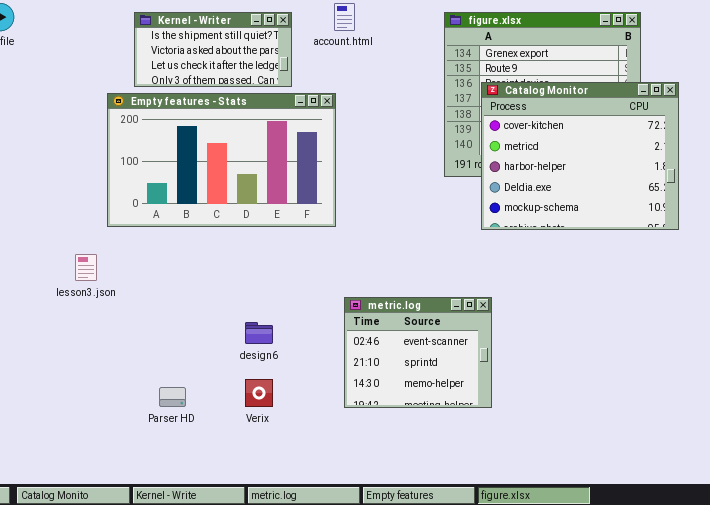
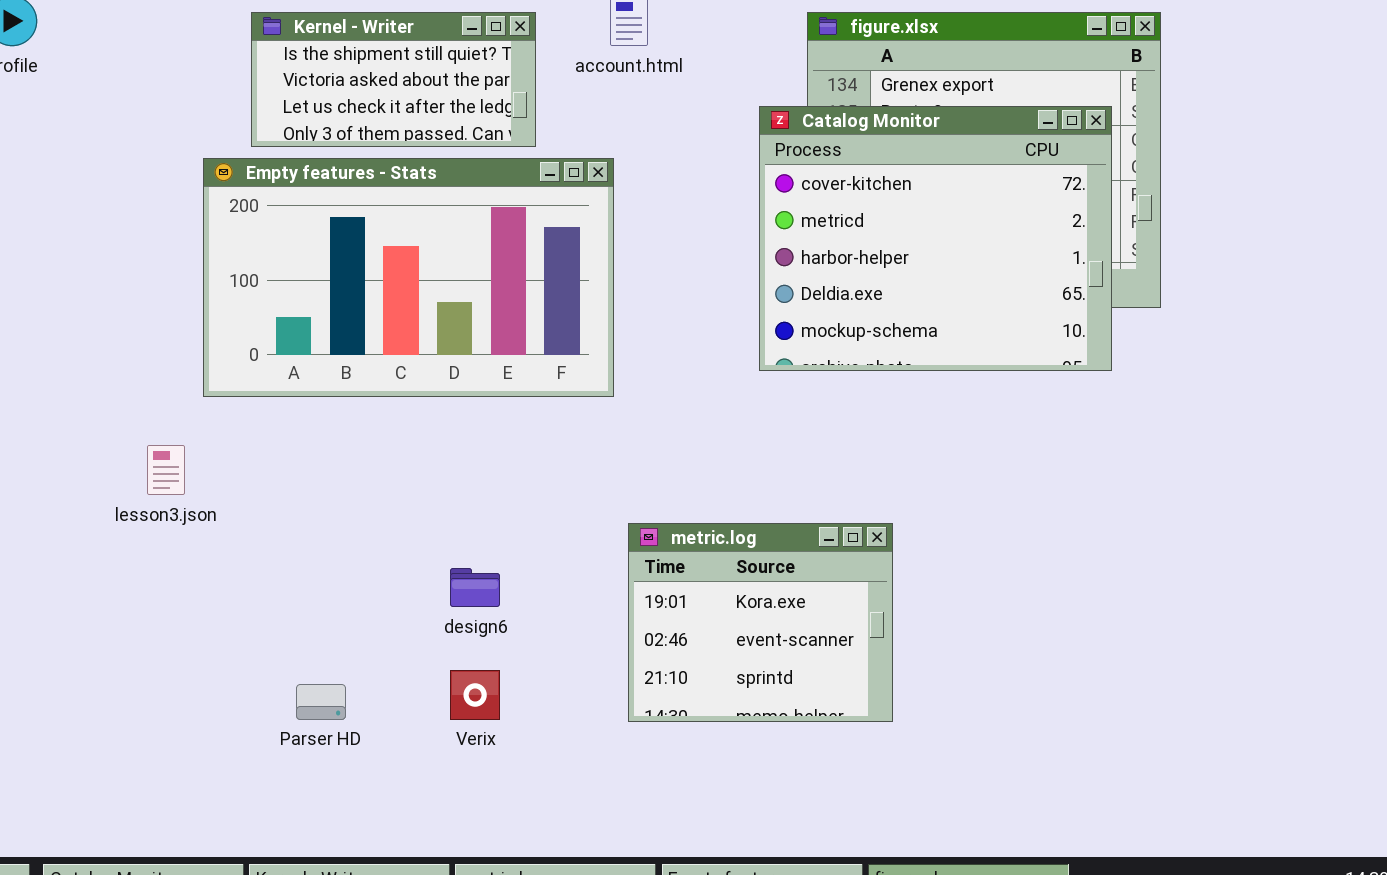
Catalog Monitor: [481,82,679,230] -> [759,106,1112,371], moved
metric.log: [344,297,492,408] -> [628,523,893,722], scrolled up 1 row

